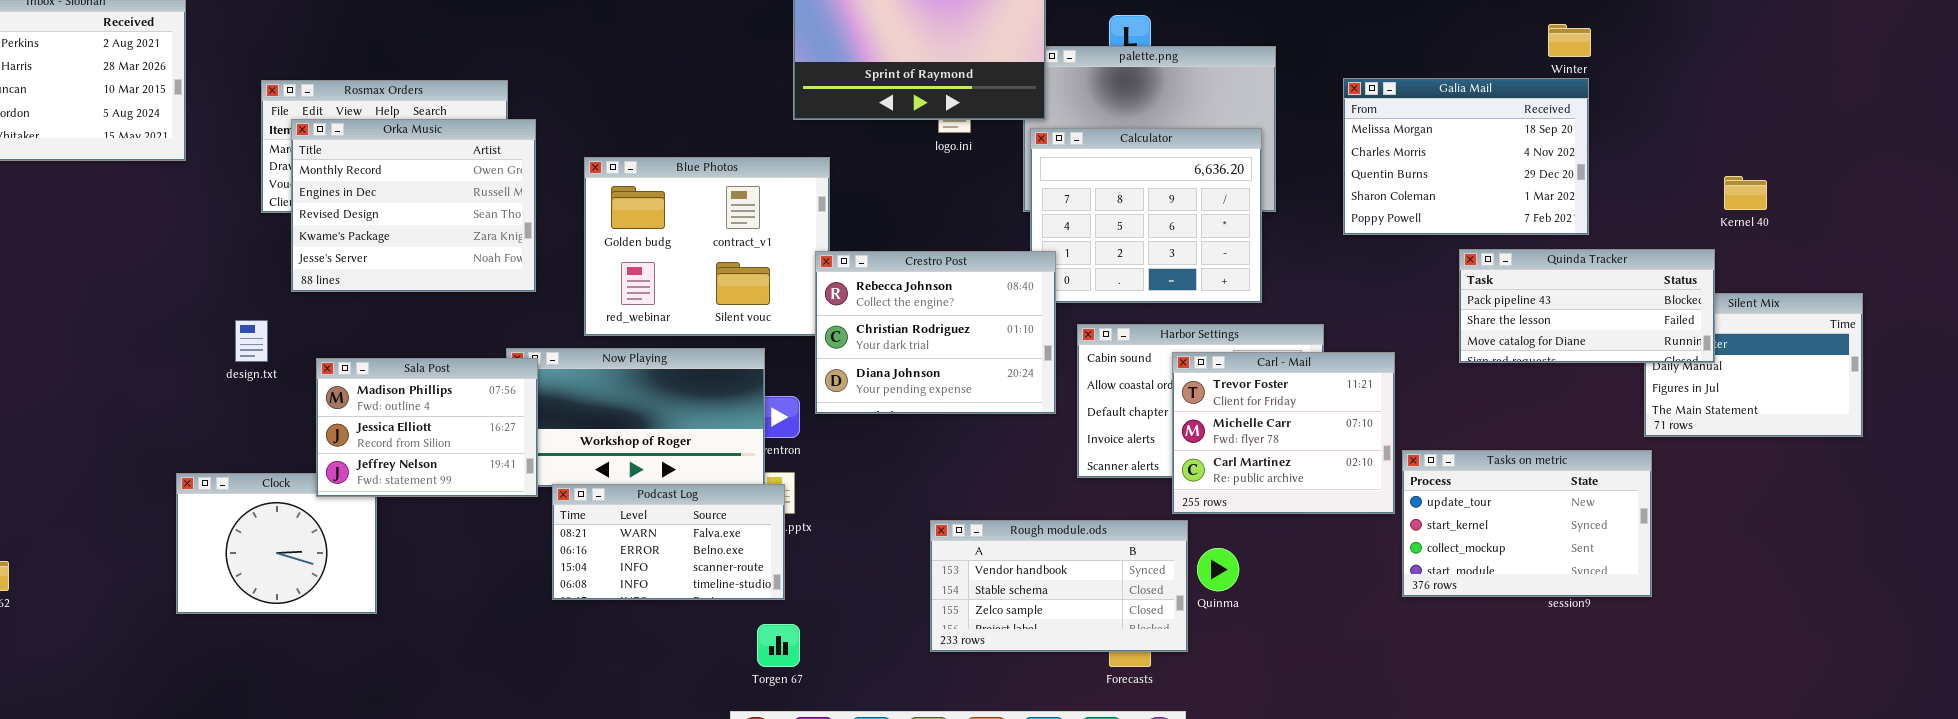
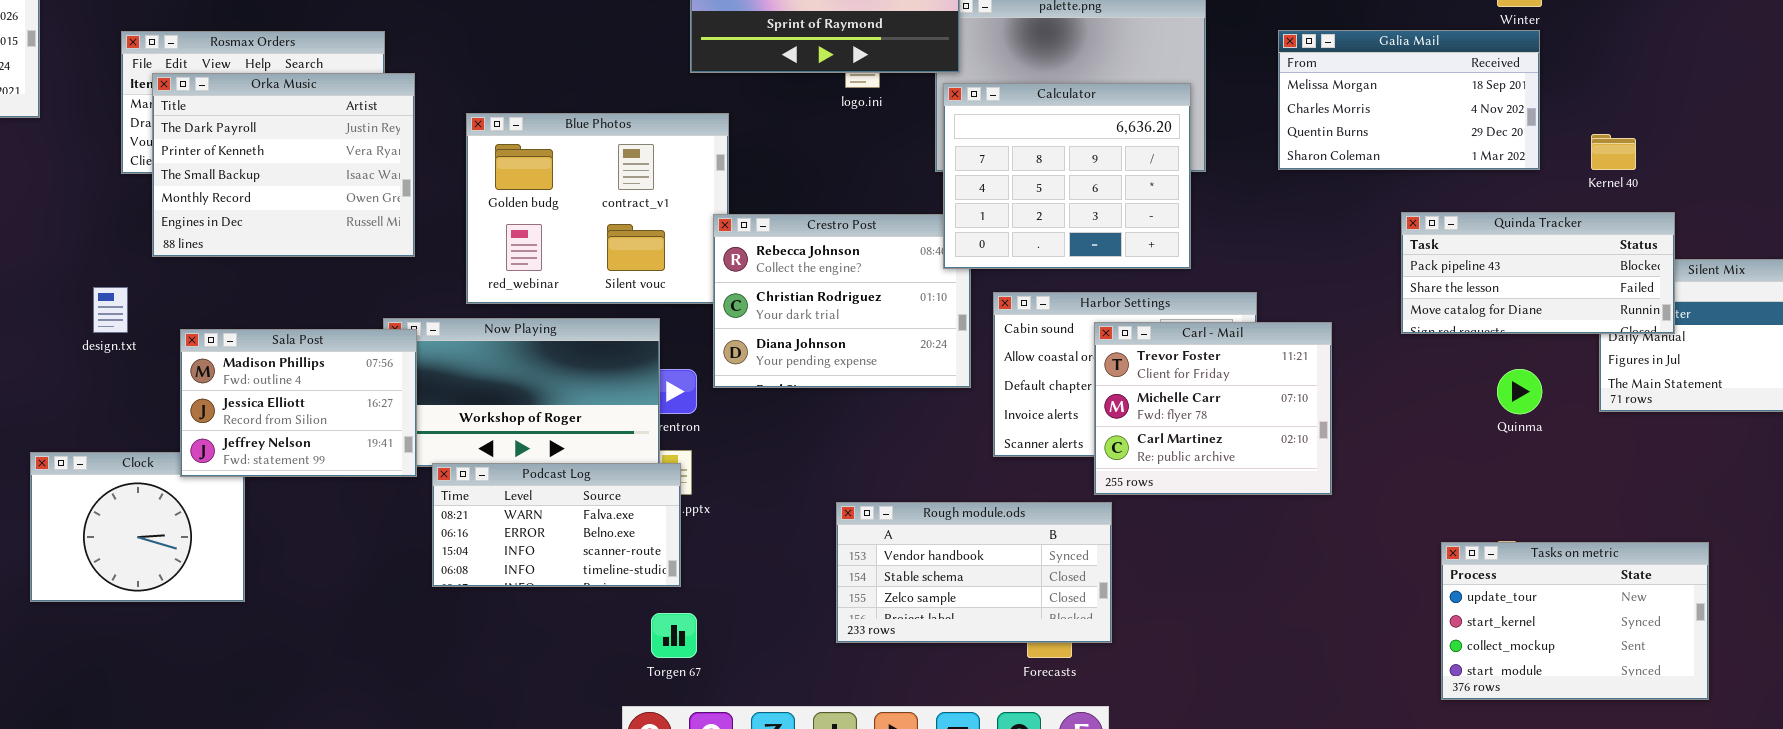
Galia Mail: [1343,78,1589,235] -> [1278,30,1540,170], resized
Orka Music: [291,119,536,292] -> [152,73,415,257], scrolled up 3 rows
Calculator: [1030,128,1262,303] -> [943,83,1191,269], raised
Kernel 40: [1724,176,1767,210] -> [1591,134,1636,170], moved
Tasks on metric: [1402,450,1652,597] -> [1441,542,1709,700], moved
Quinma: [1197,548,1239,591] -> [1497,369,1542,414], moved

